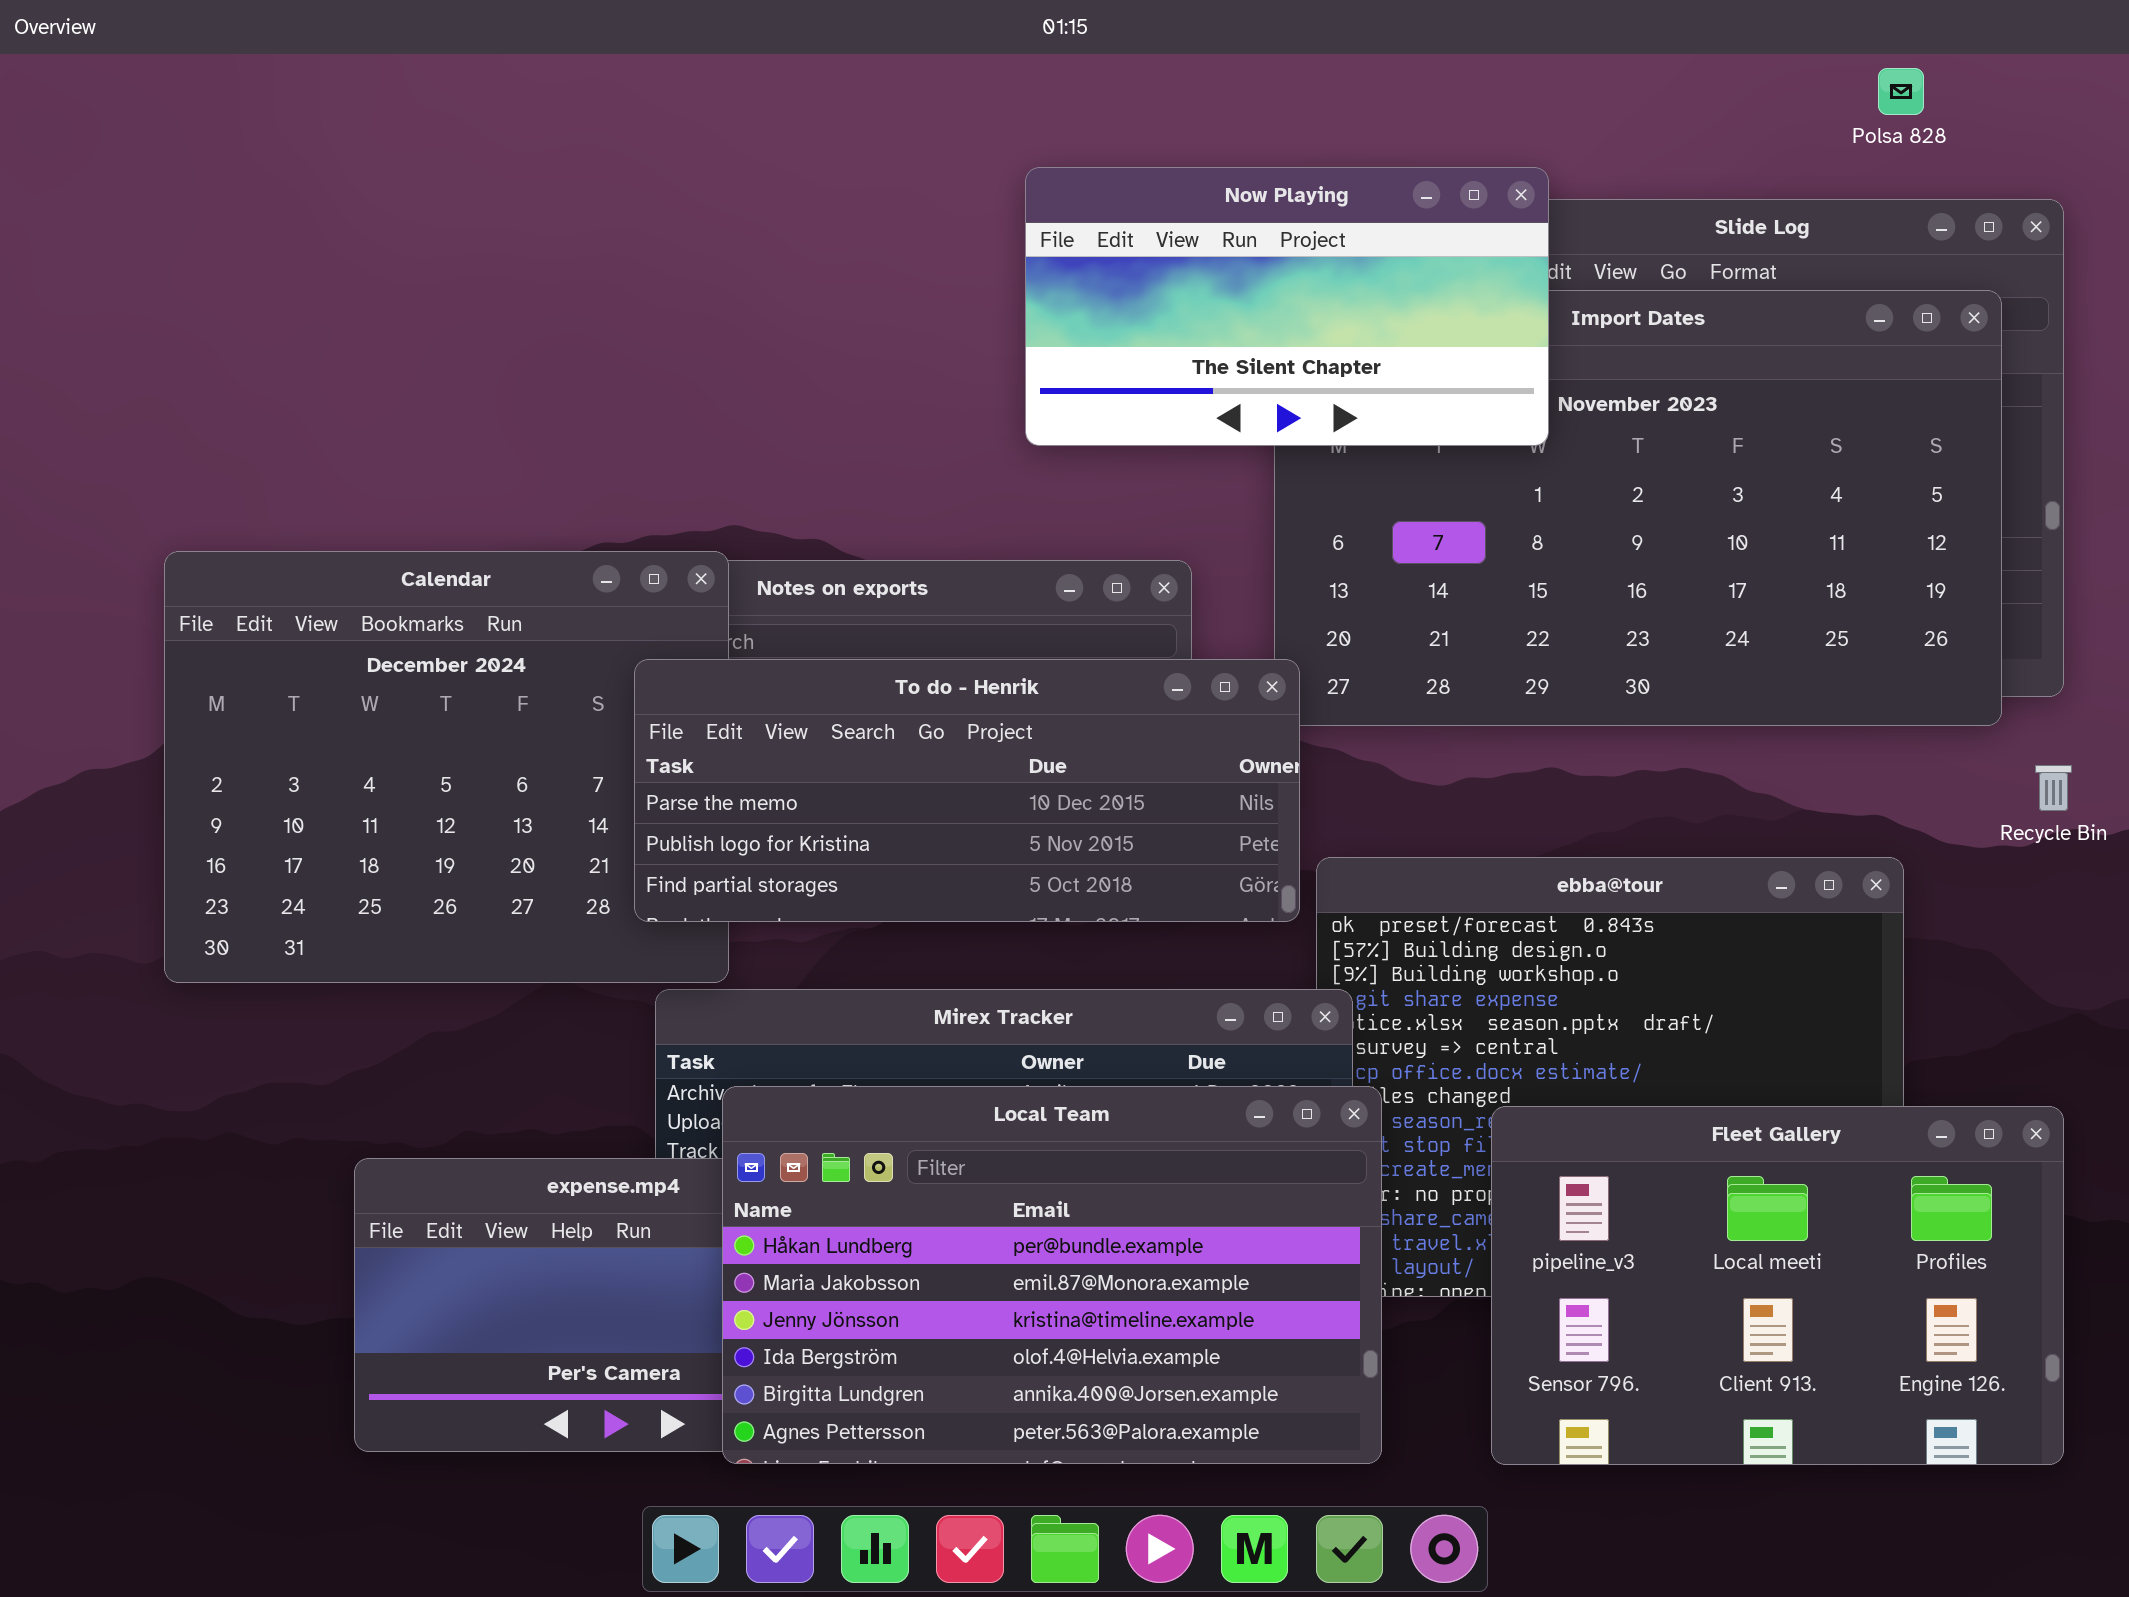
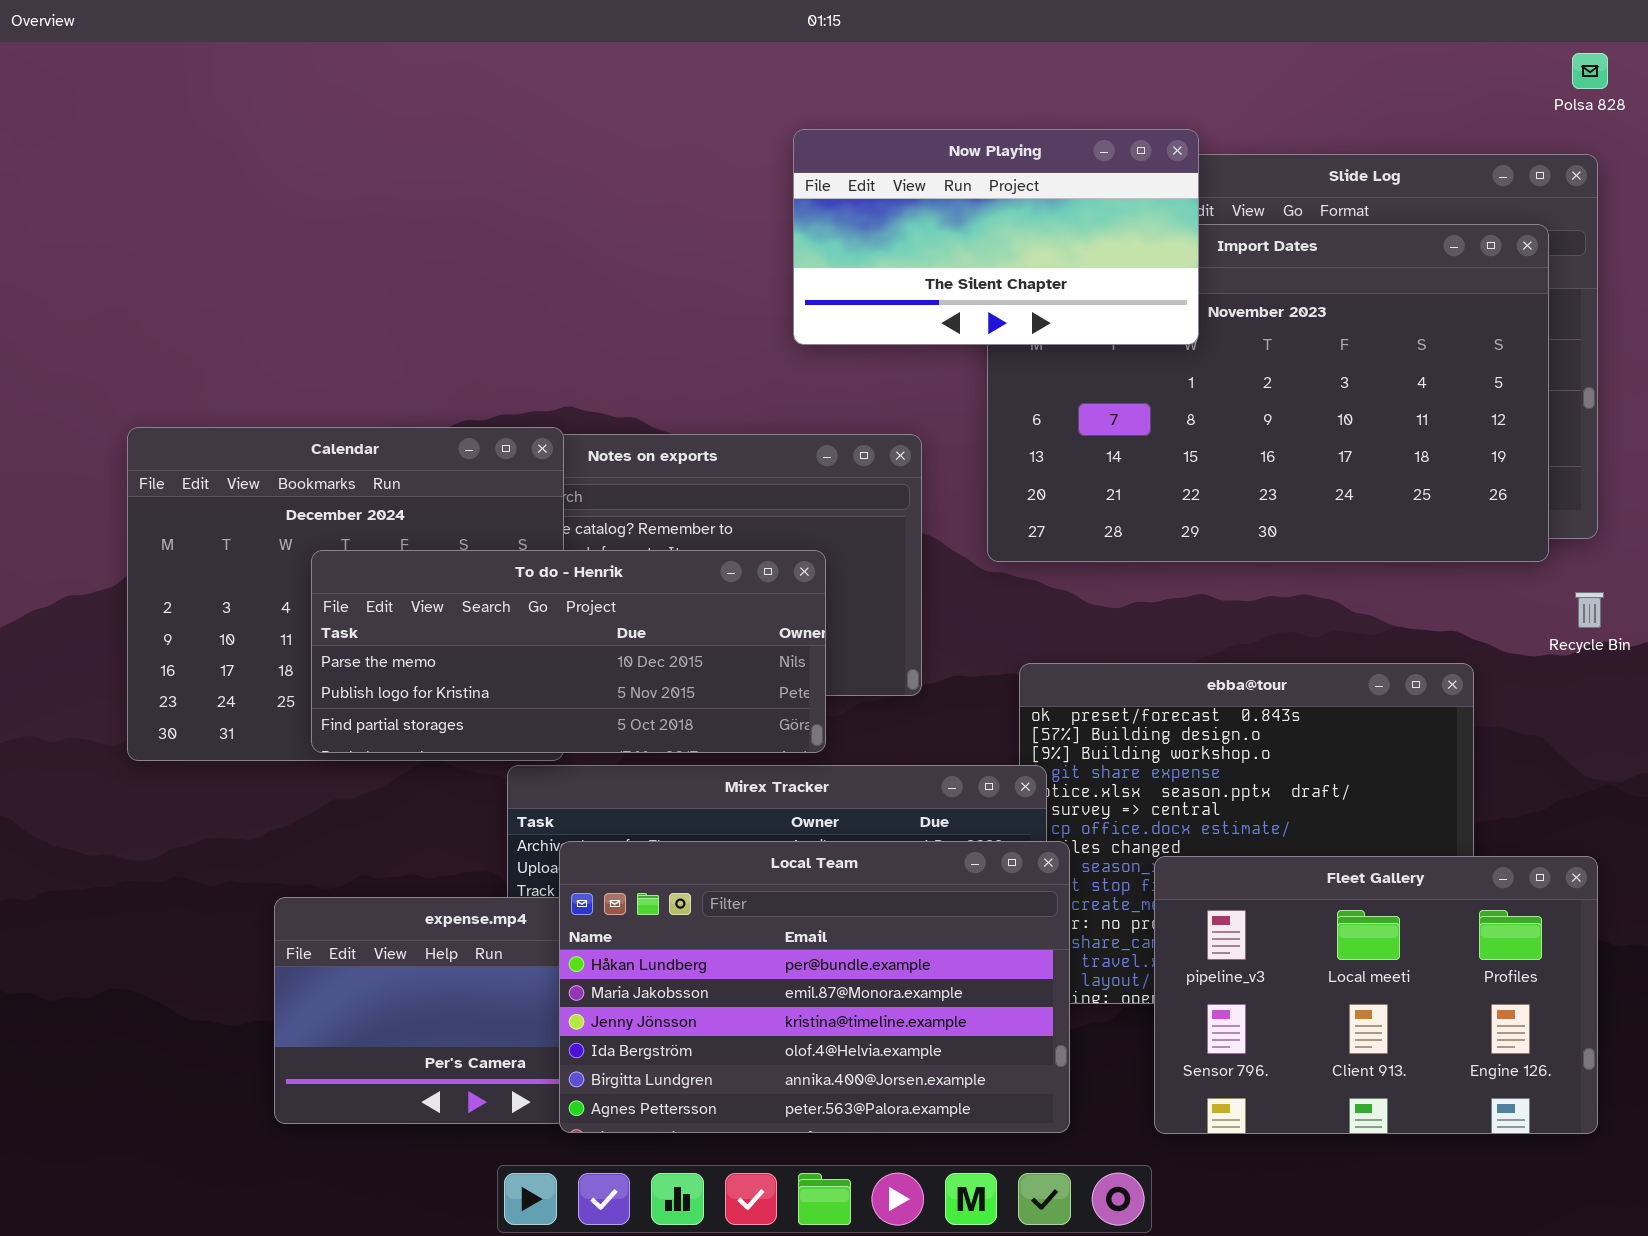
Polsa 828: [1878,68,1924,115] -> [1572,53,1608,89], moved
To do - Henrik: [634,659,1300,922] -> [311,550,826,753], moved

